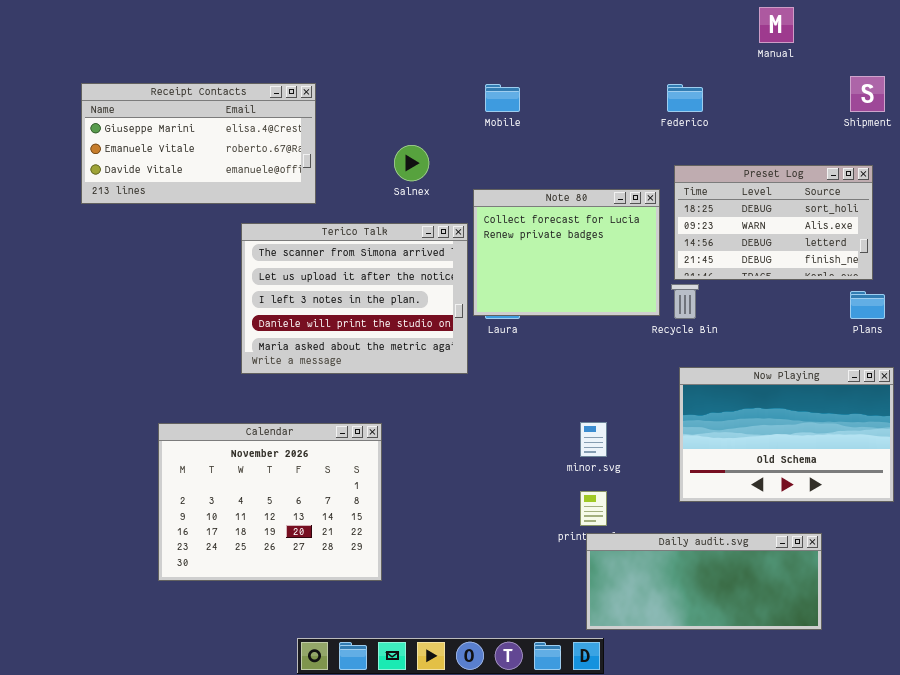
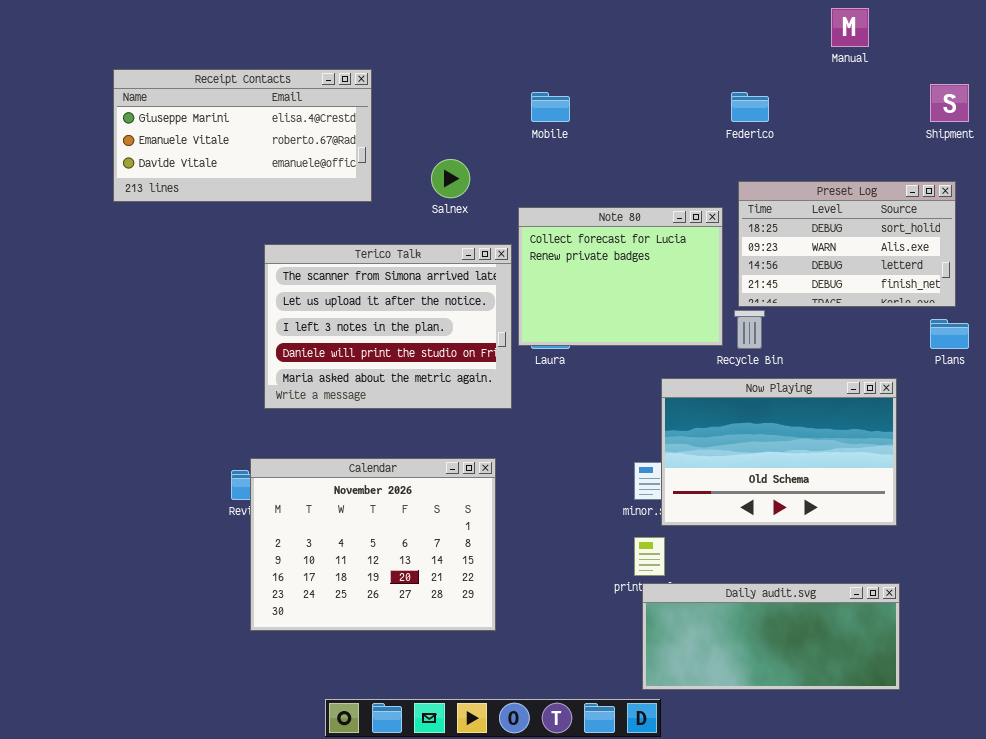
Receipt Contacts: [81,83,316,204] -> [113,69,372,202], moved
Now Playing: [679,367,894,502] -> [661,378,897,526], moved
Calendar: [158,423,382,581] -> [250,458,496,631], moved

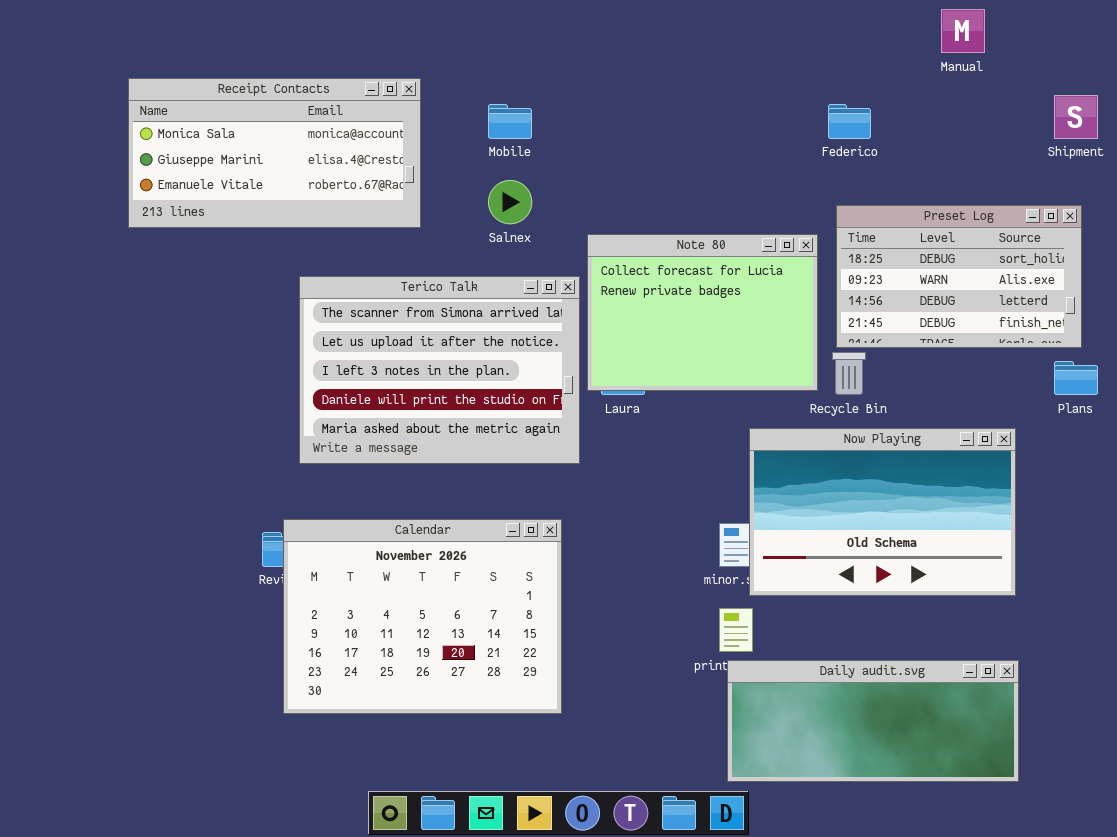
Receipt Contacts: [113,69,372,202] -> [128,78,421,228], scrolled up 1 row
Mobile: [531,92,570,122] -> [488,104,532,139], moved

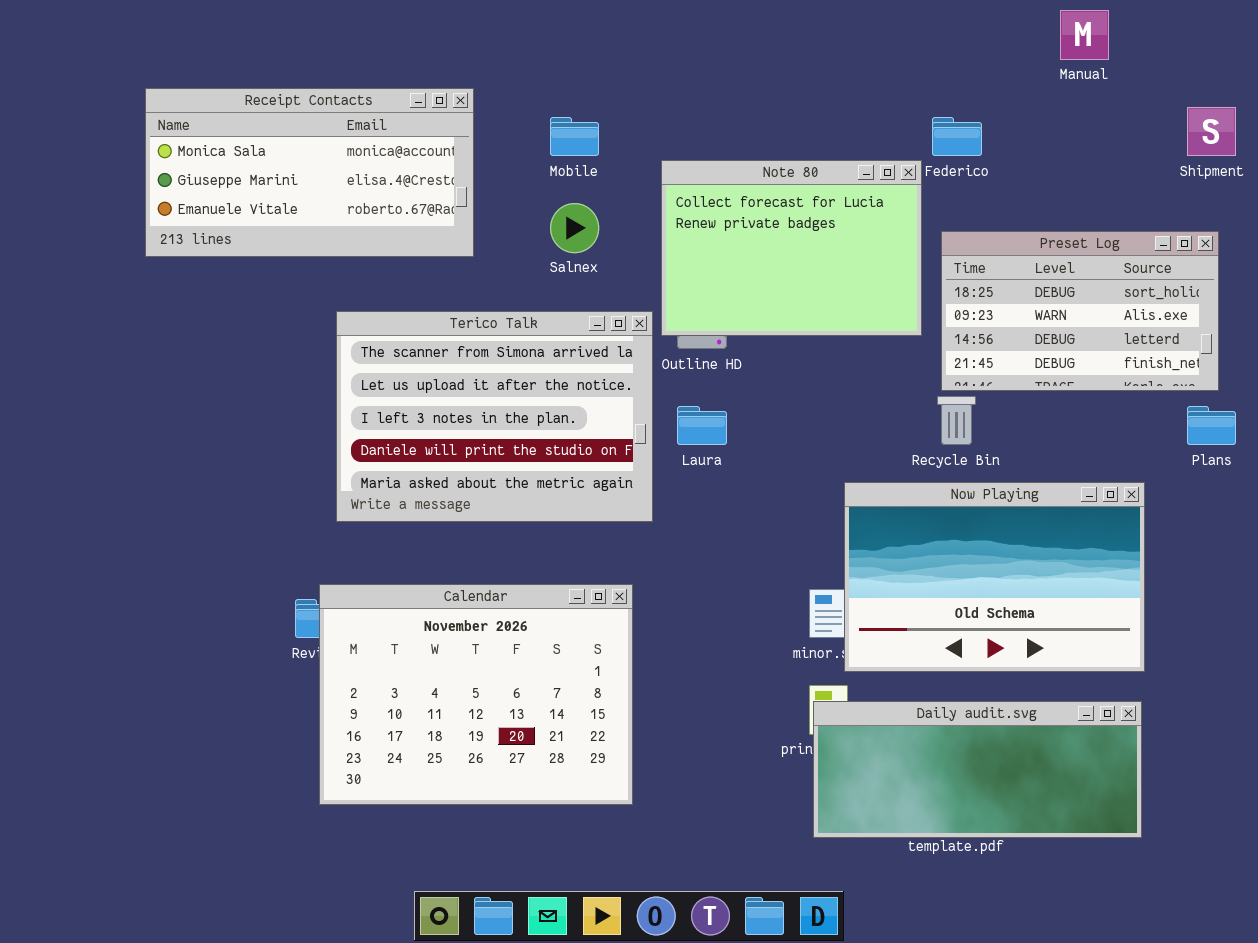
Note 80: [587,234,818,391] -> [661,160,922,336], moved
Daily audit.svg: [727,660,1019,782] -> [813,701,1142,838], moved

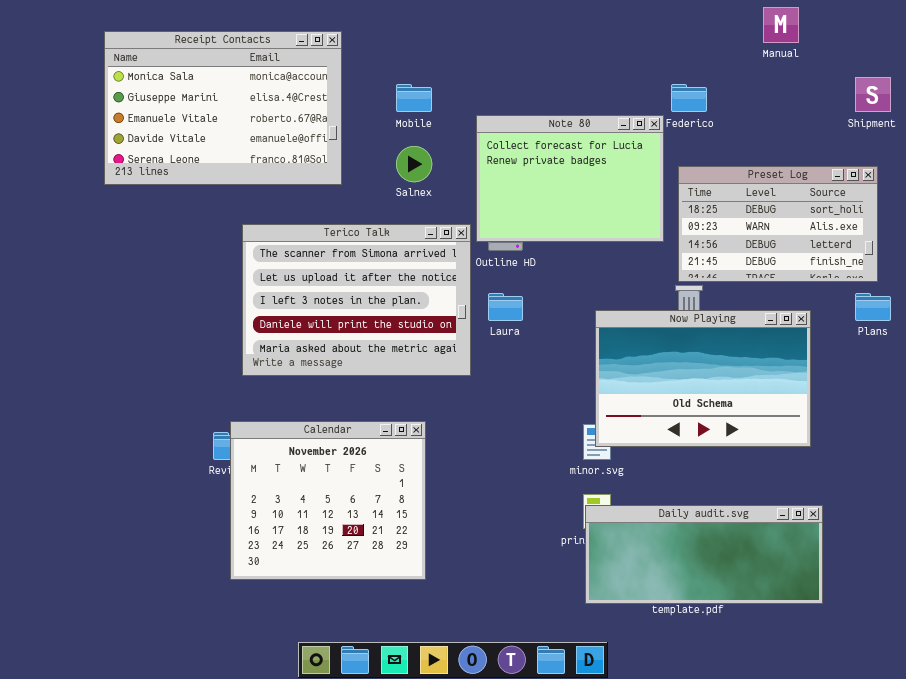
Receipt Contacts: [145,88,474,257] -> [104,31,342,185], resized
Now Playing: [844,482,1145,672] -> [595,310,811,447], moved
Calendar: [319,584,633,805] -> [230,421,426,580], resized

